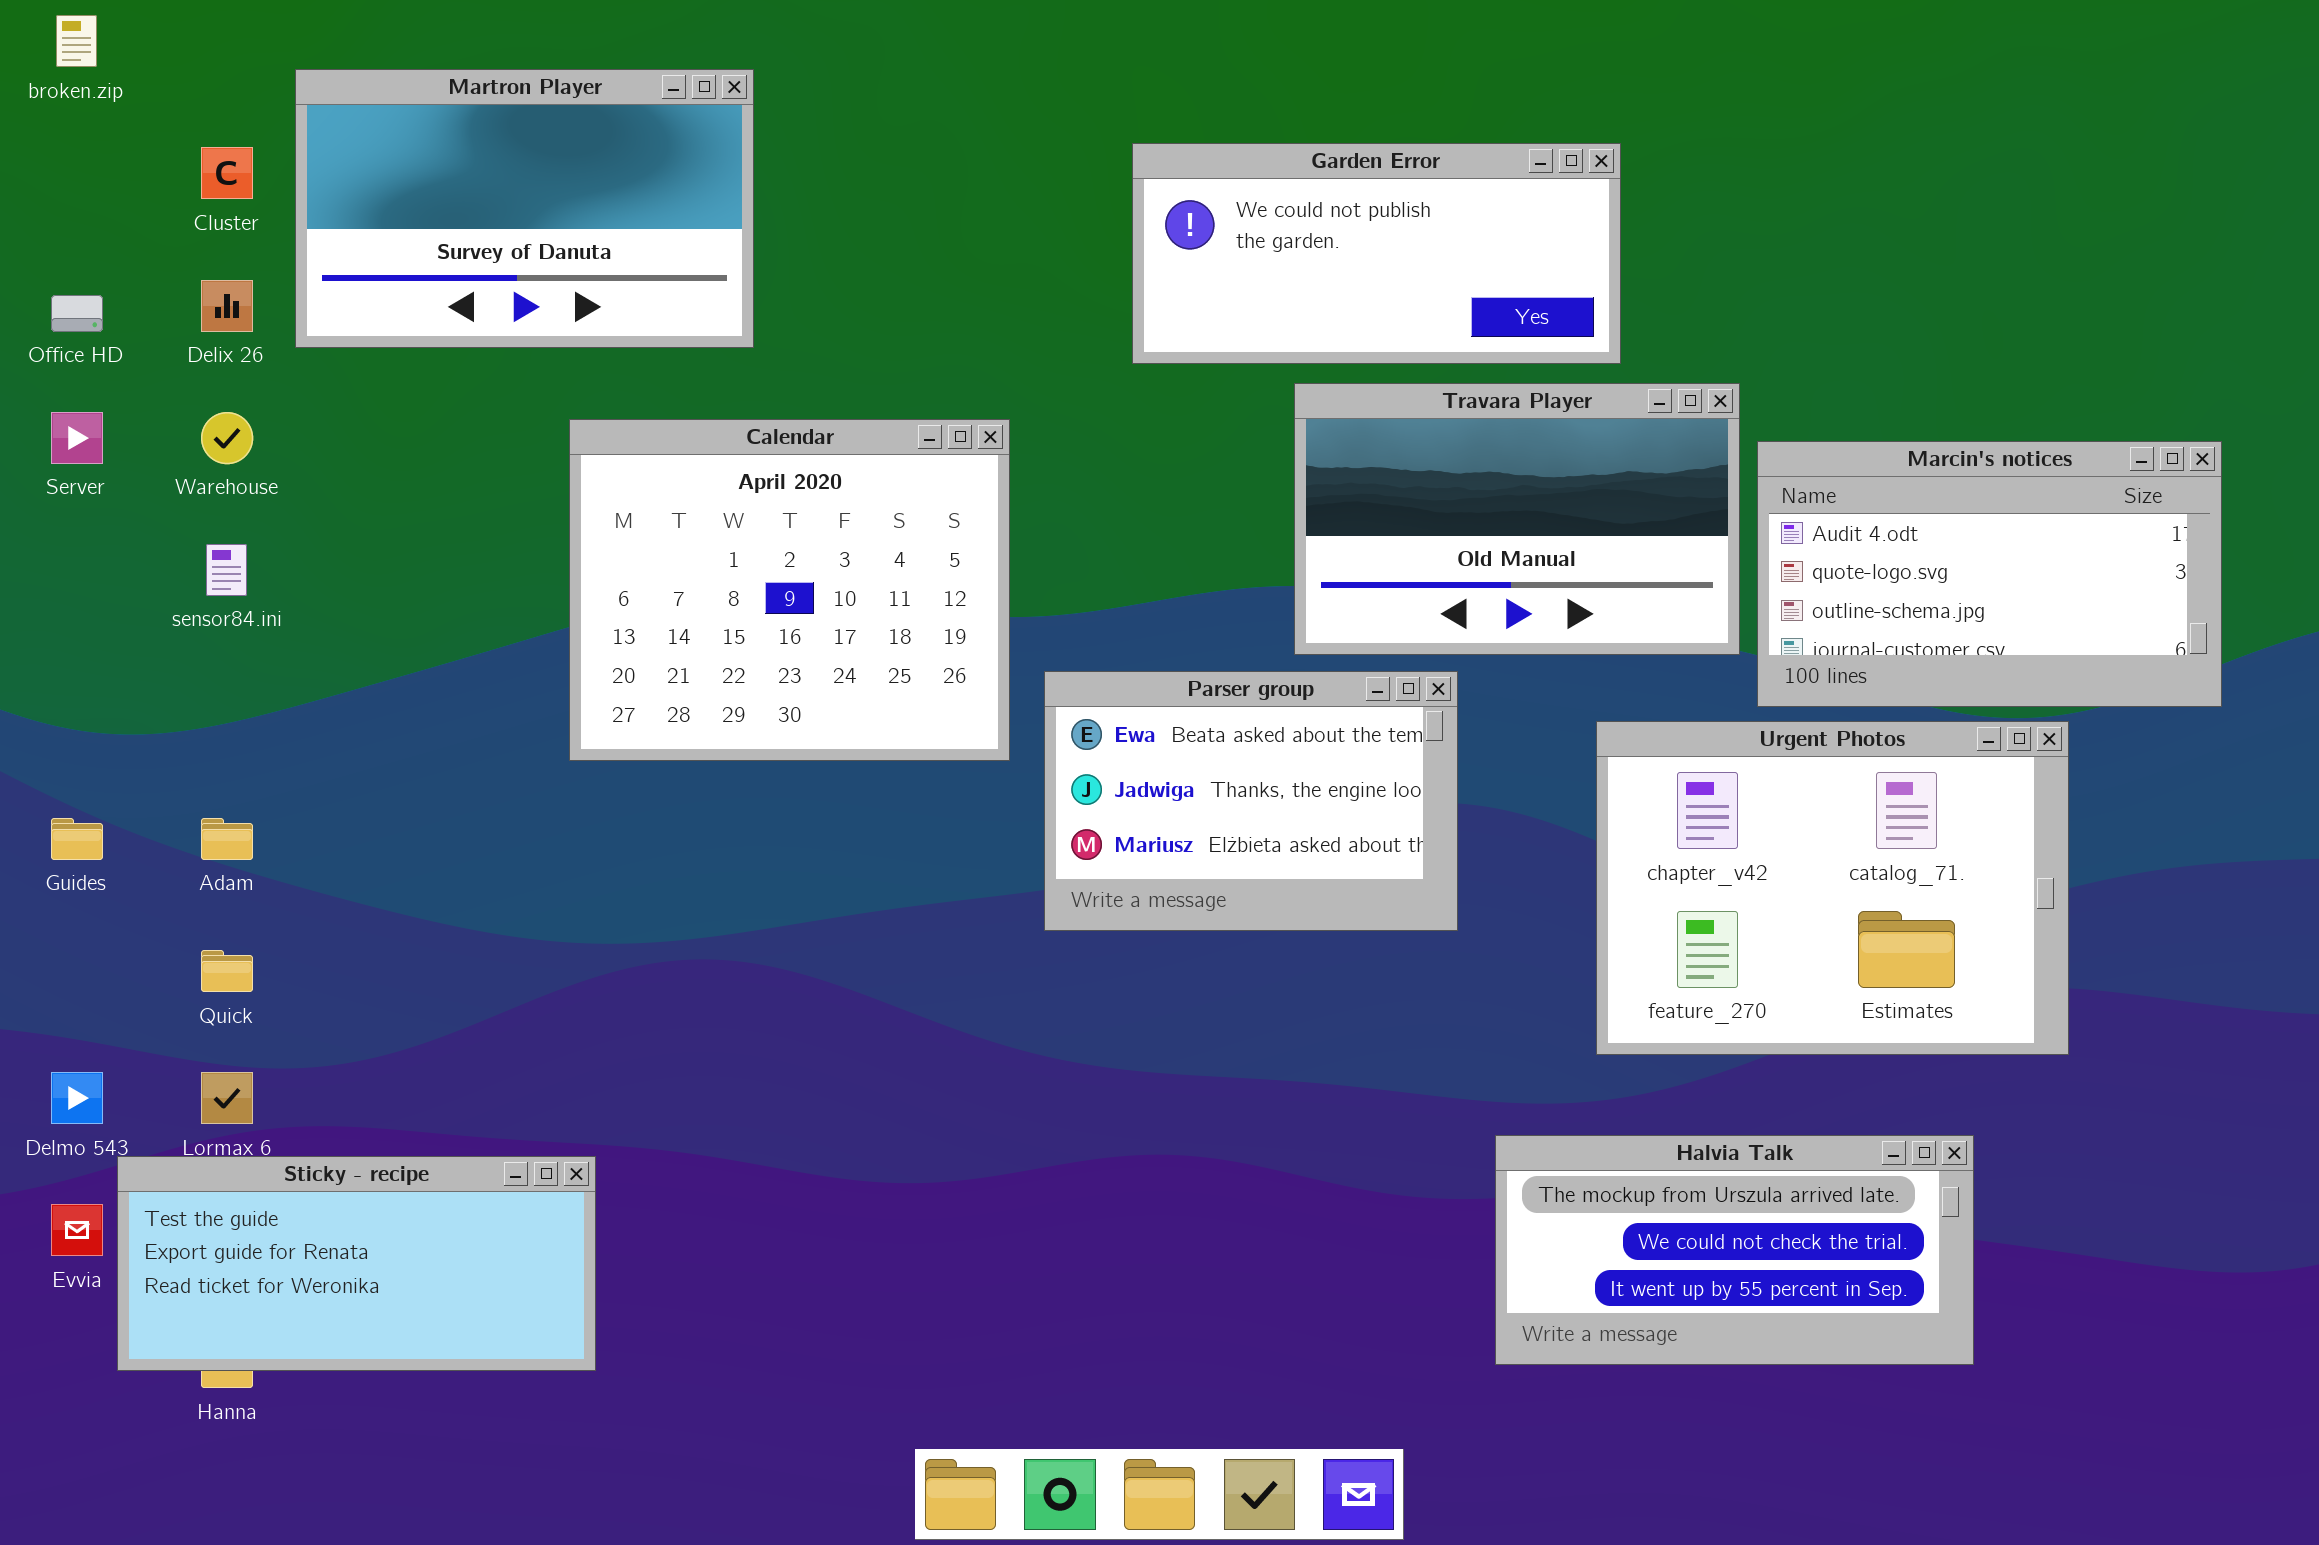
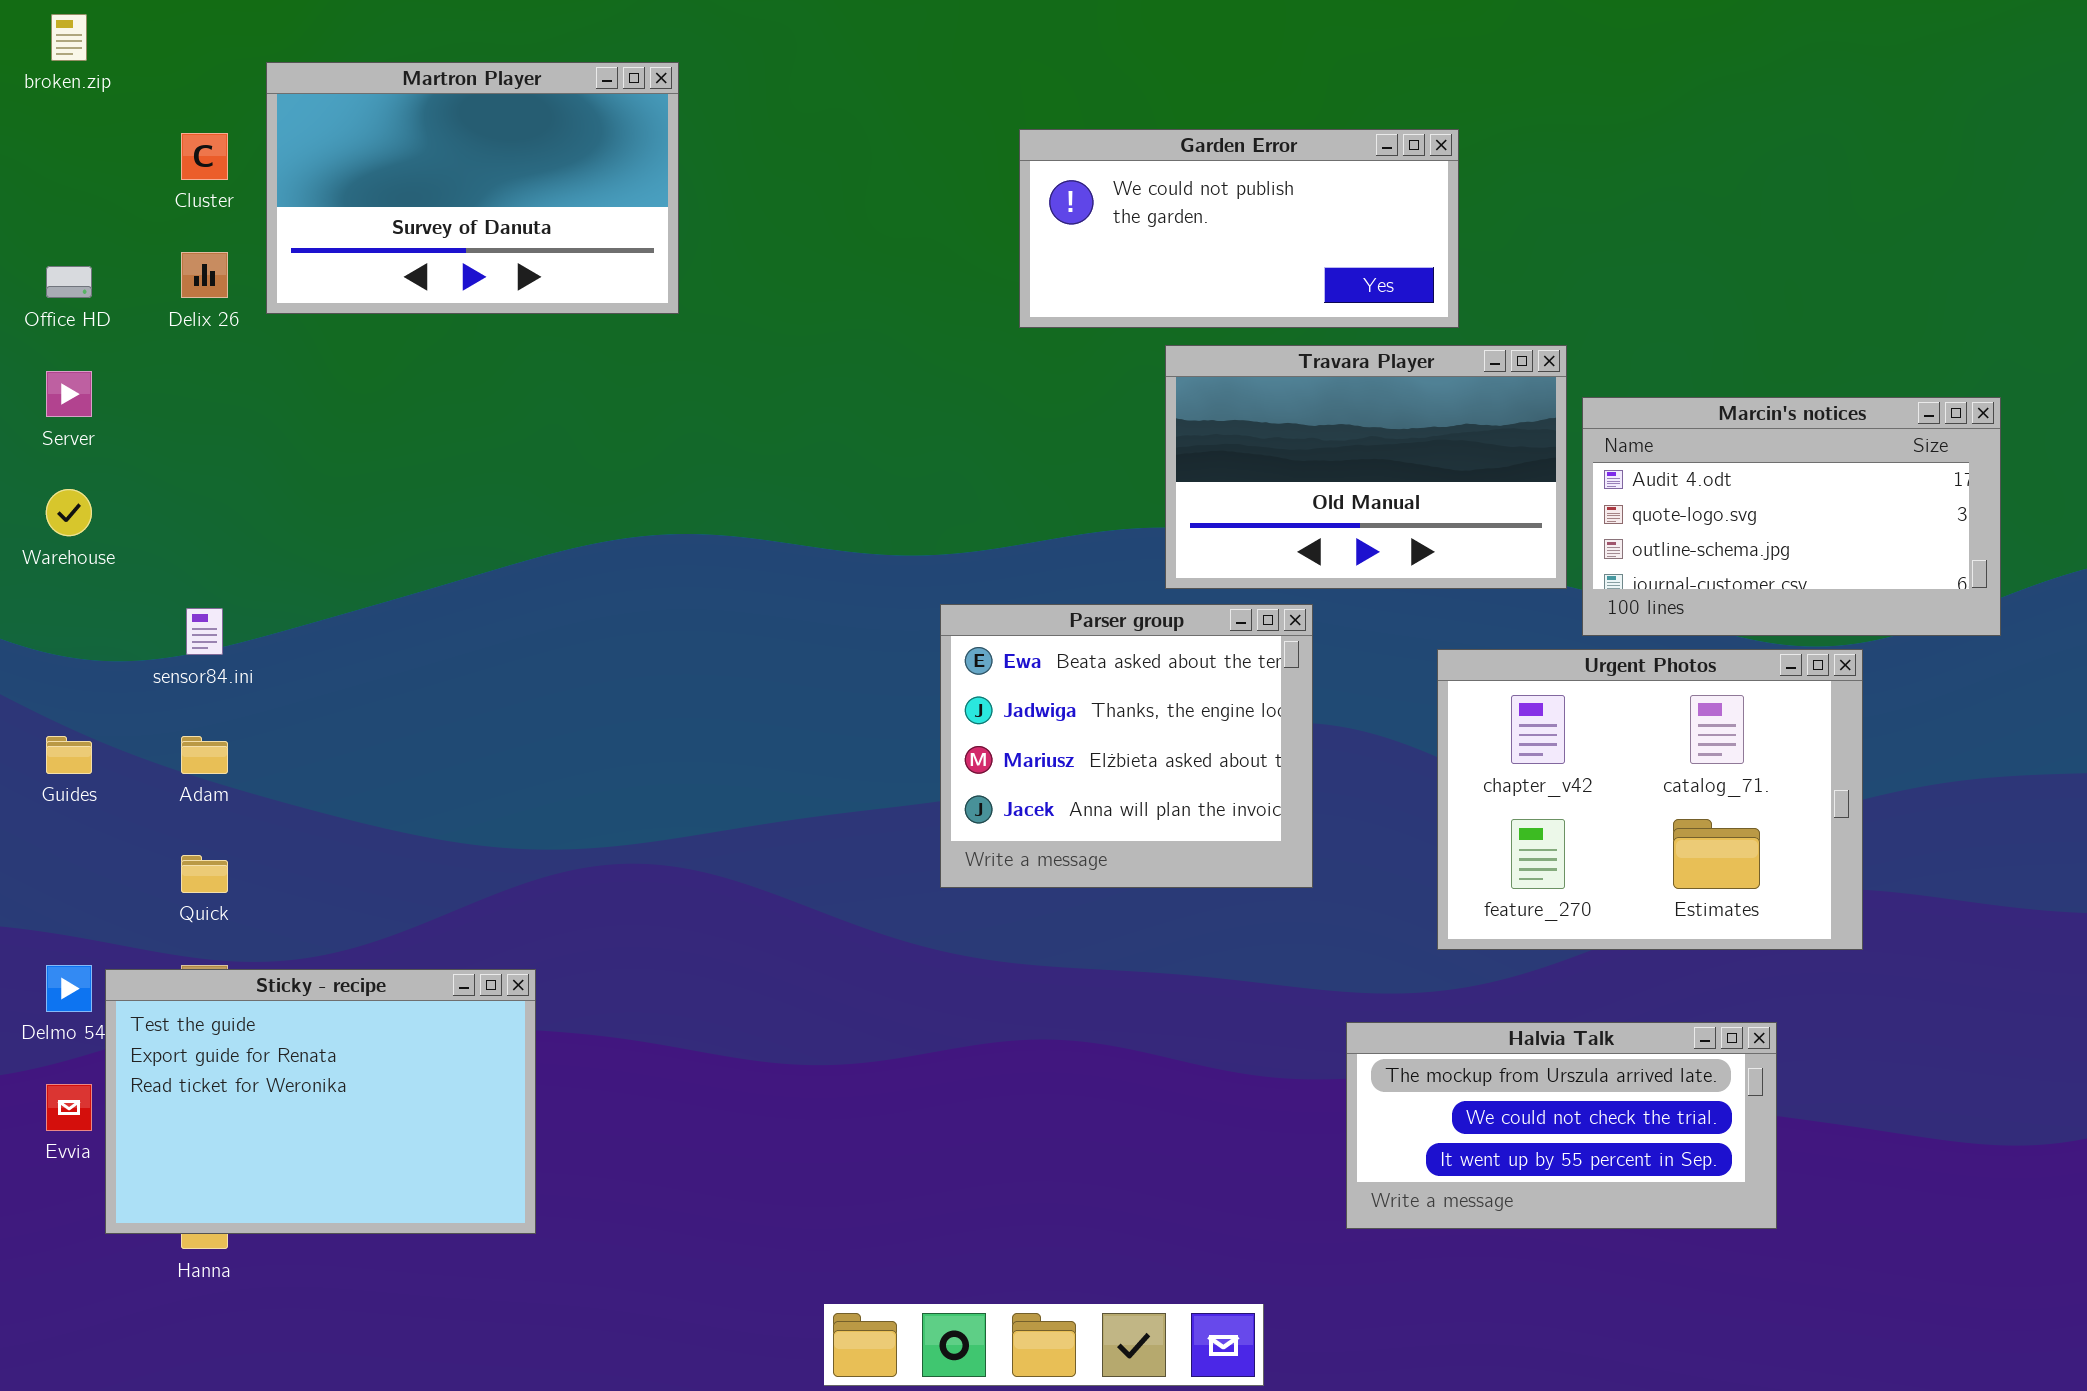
Warehouse: [201,412,253,464] -> [46,489,92,536], moved
Calendar: [569,419,1010,761] -> none, closed
sensor84.ini: [206,544,247,596] -> [186,608,223,655], moved
Parser group: [1044,671,1458,931] -> [940,604,1313,888], resized
Sticky - recipe: [117,1156,596,1371] -> [105,969,536,1234], resized

